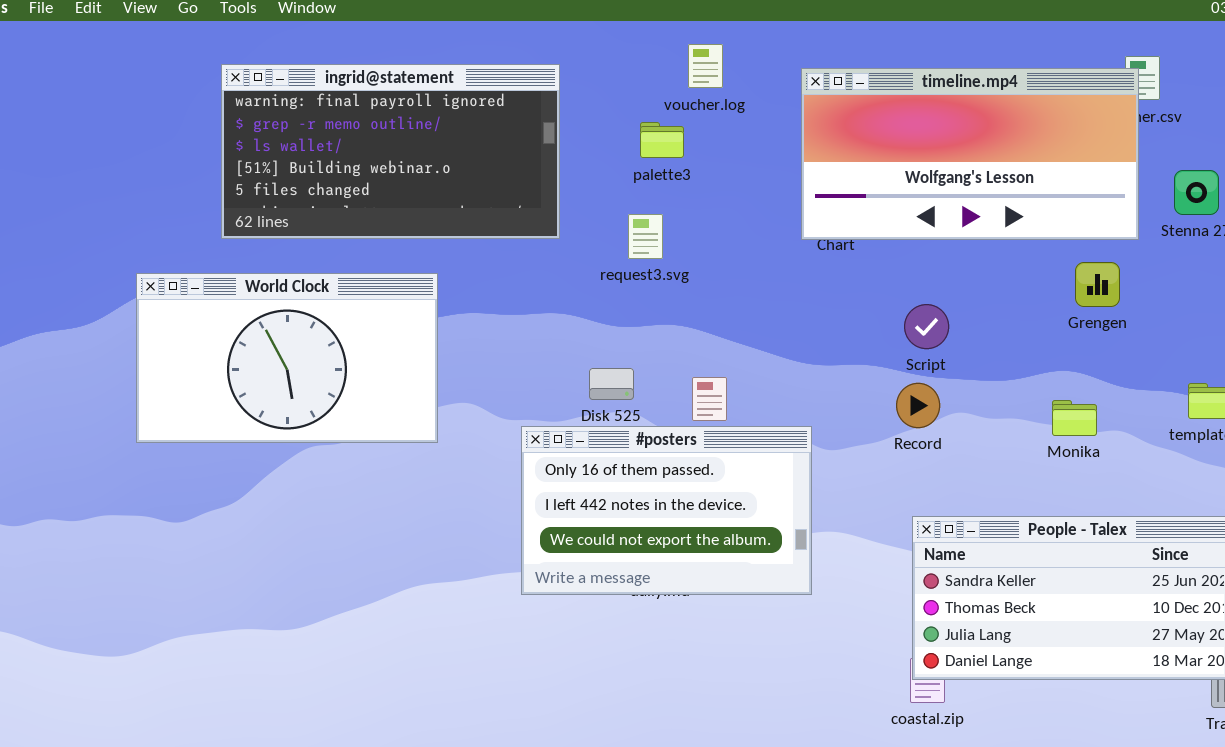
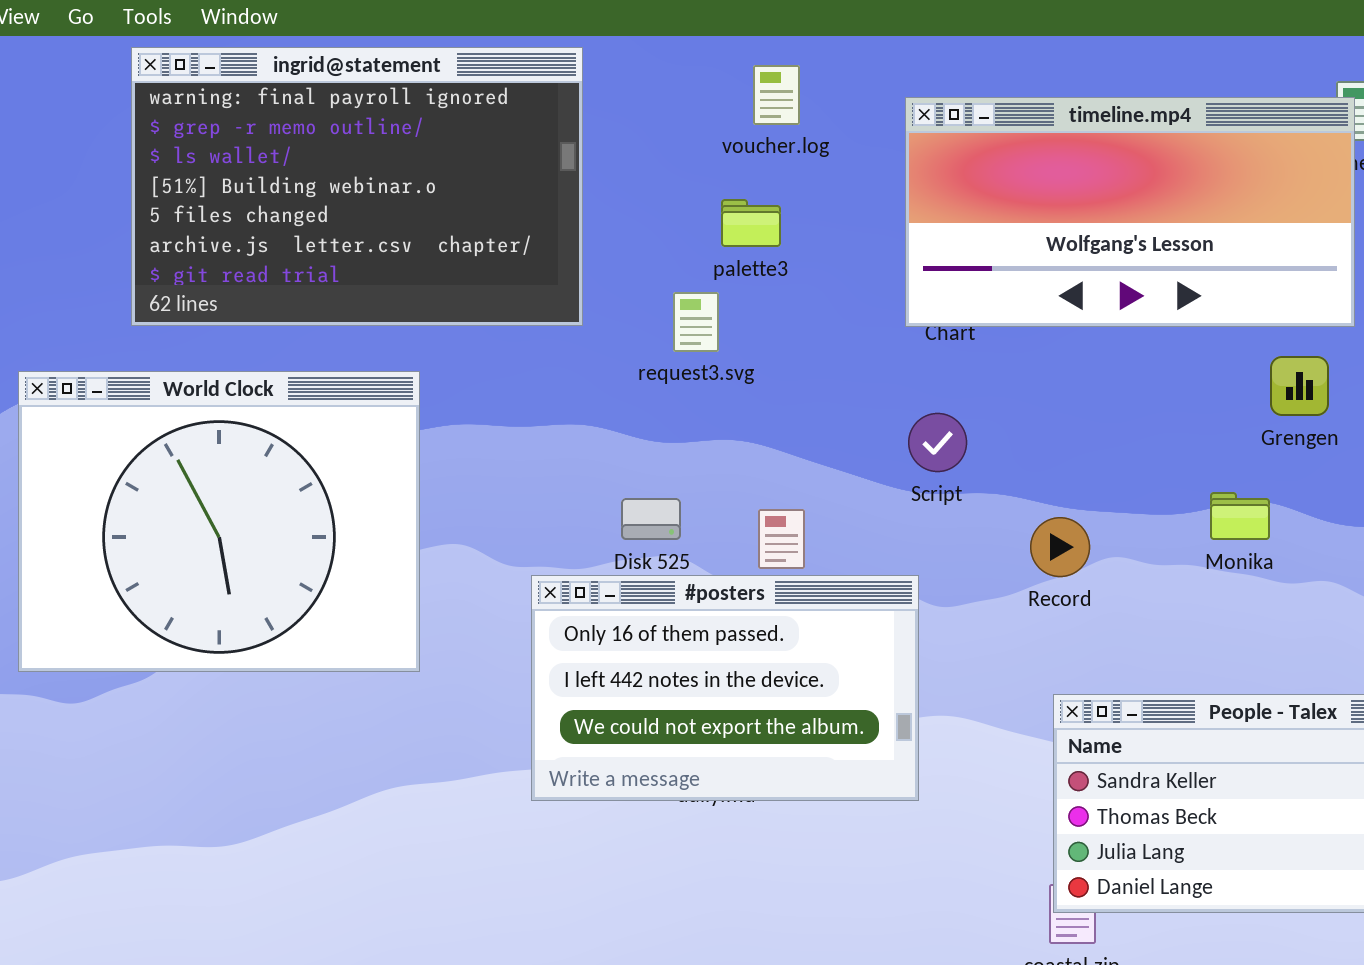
ingrid@statement: [221,64,560,239] -> [131,47,583,326], resized
palette3: [640,122,684,158] -> [721,199,781,247], moved
World Clock: [136,273,438,443] -> [18,371,420,672], resized
Script: [904,304,949,349] -> [908,413,967,472], moved
Monika: [1052,400,1097,436] -> [1210,492,1270,540], moved

